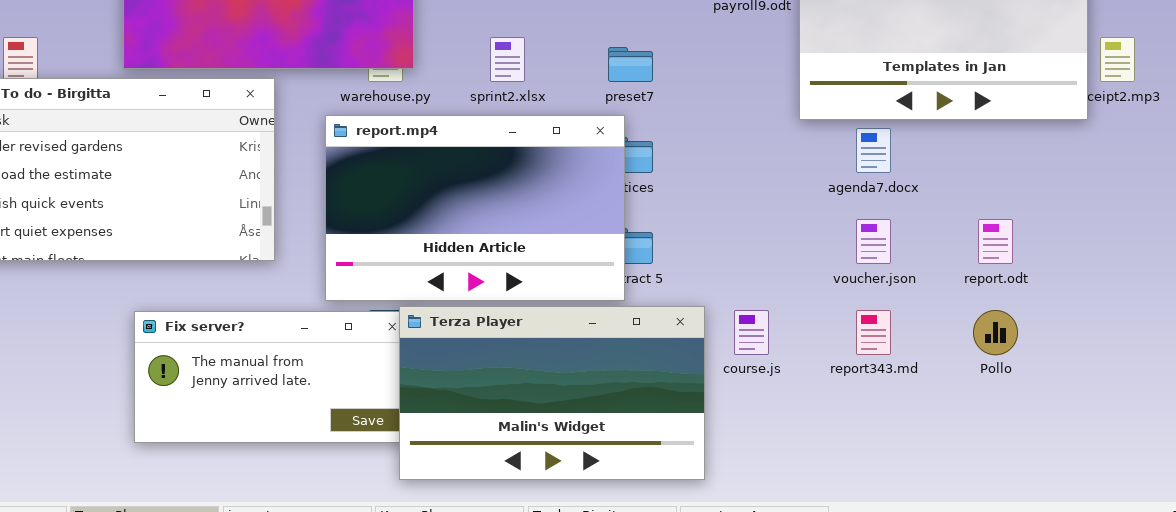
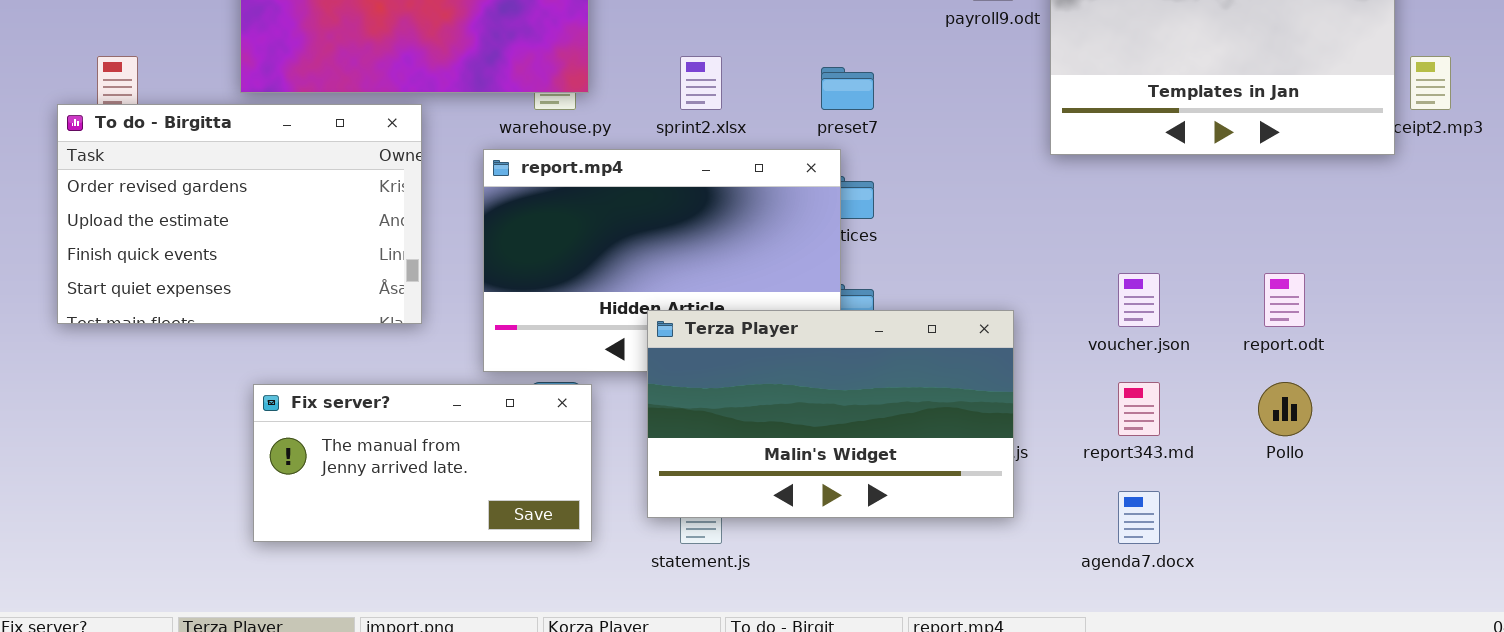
agenda7.docx: [856,128,891,173] -> [1118,491,1160,544], moved
Terza Player: [399,306,705,480] -> [647,310,1014,518], moved

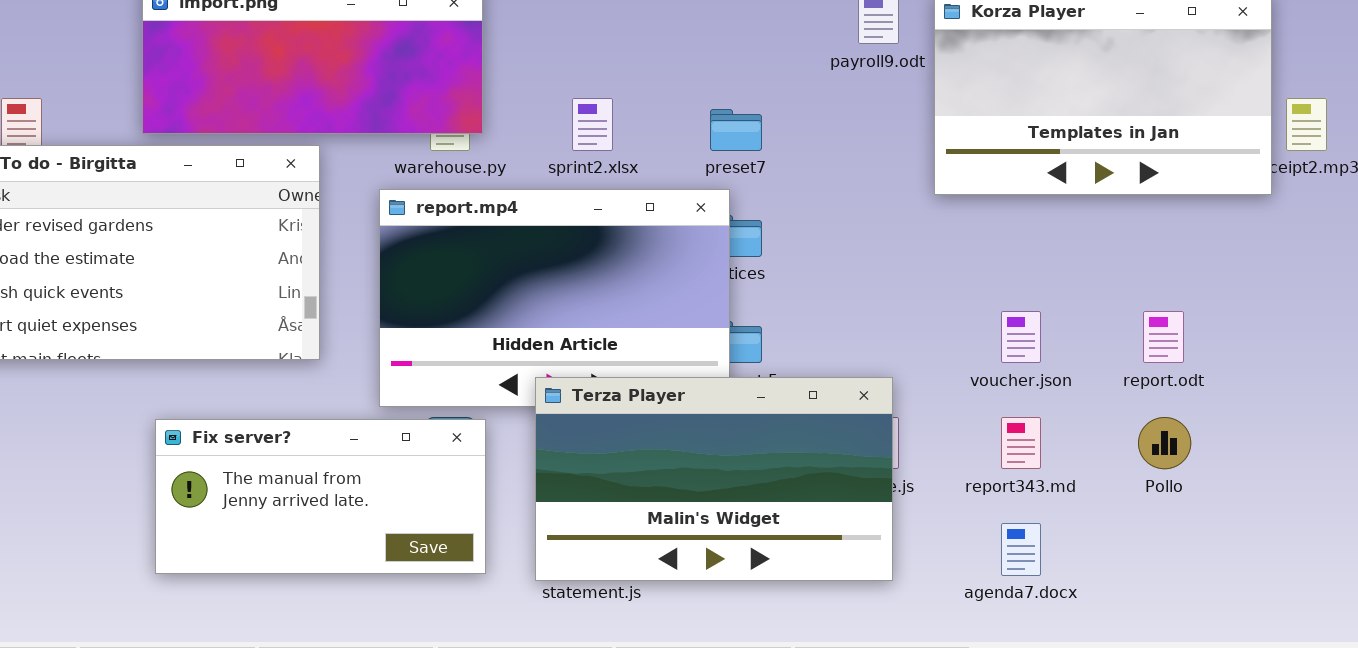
Terza Player: [647,310,1014,518] -> [535,377,893,581], moved

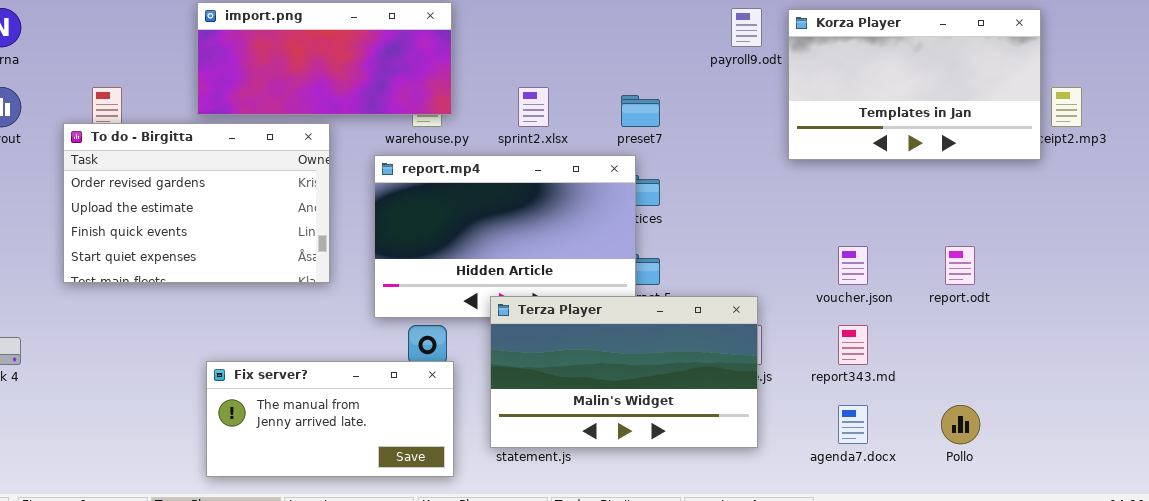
Pollo: [1138,417,1191,469] -> [941,405,980,444], moved
Fix server?: [155,419,486,574] -> [206,361,454,477], moved

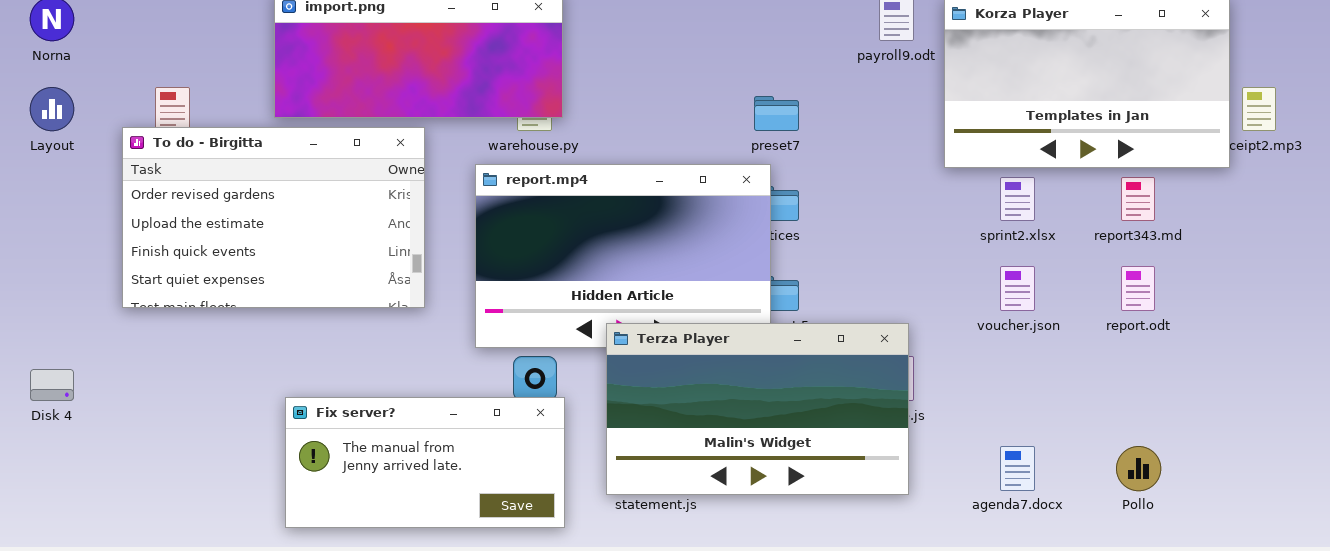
sprint2.xlsx: [518,87,549,127] -> [1000,177,1035,221], moved
report343.md: [838,325,868,365] -> [1121,177,1155,221], moved

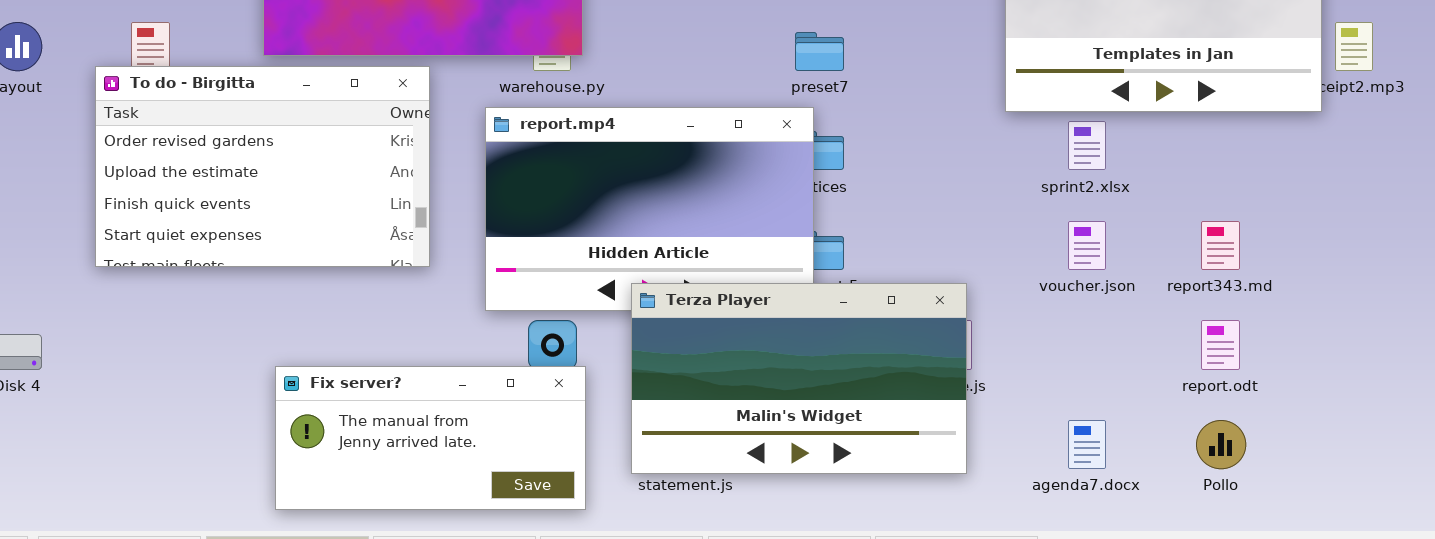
report343.md: [1121,177,1155,221] -> [1201,221,1240,270], moved
report.odt: [1121,266,1155,311] -> [1201,320,1240,370], moved

